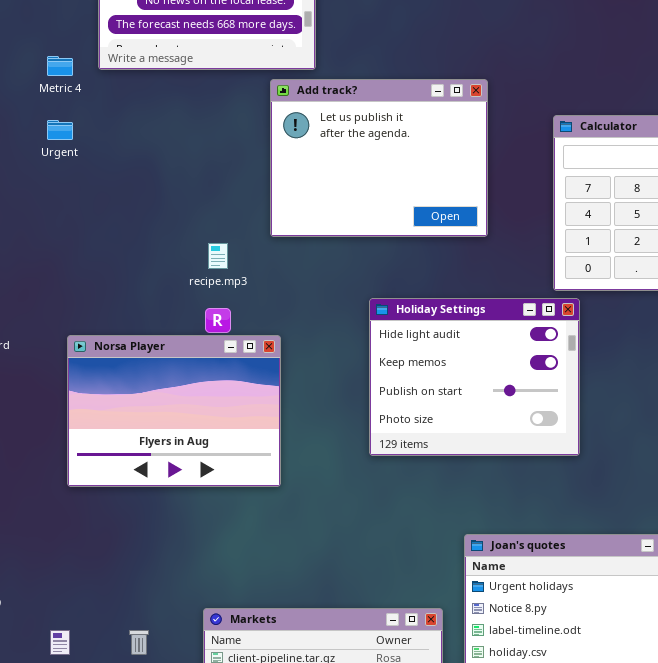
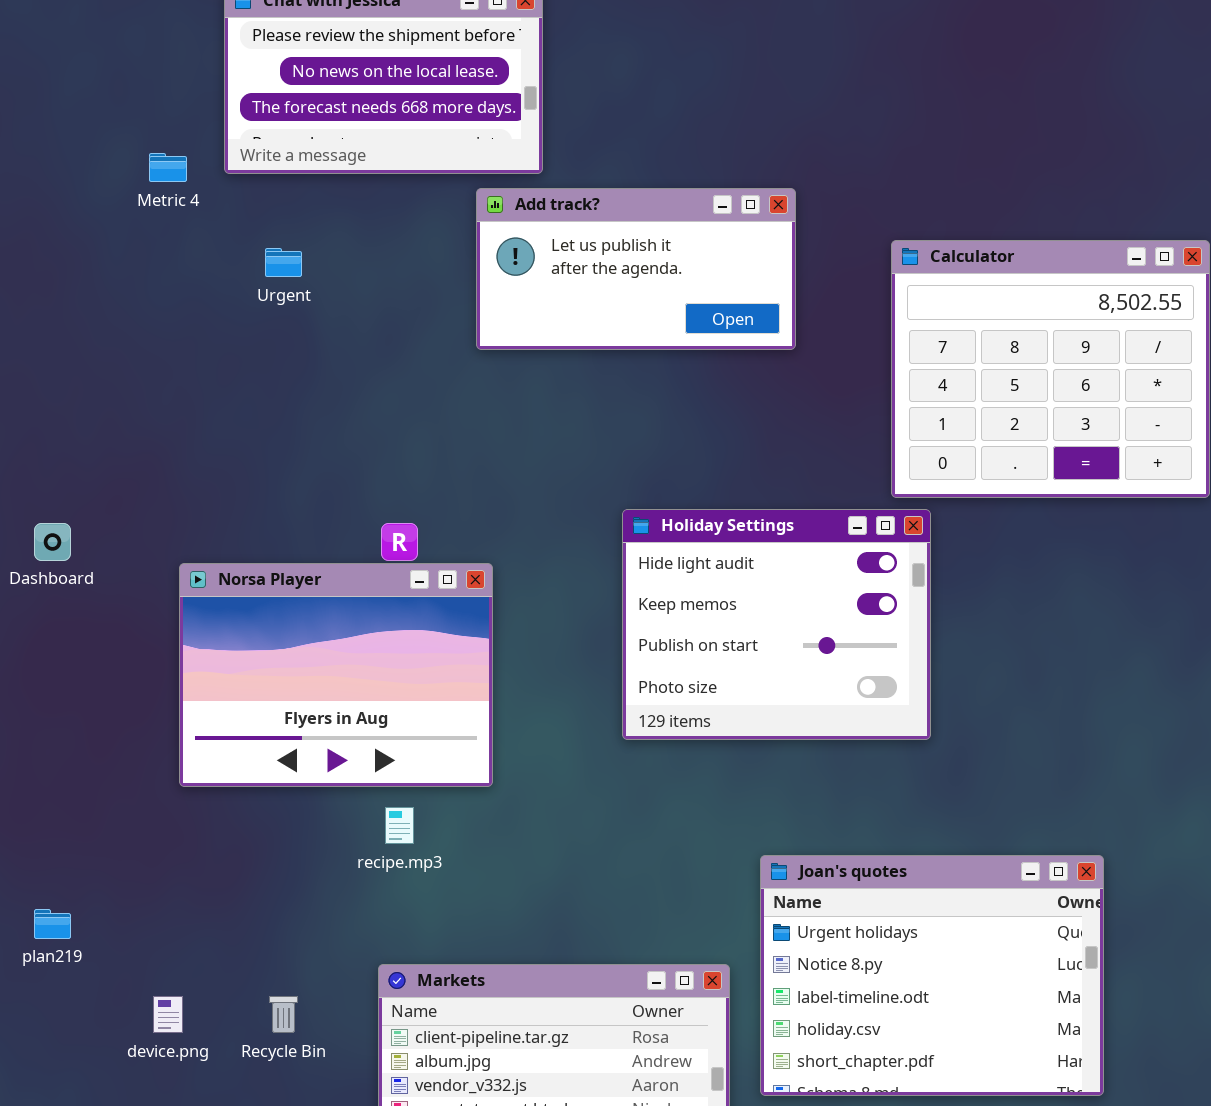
Add track?: [270,79,488,237] -> [476,188,796,350], resized
Urgent: [47,120,73,140] -> [265,248,302,277], moved
recipe.mp3: [208,243,228,269] -> [385,807,414,844], moved

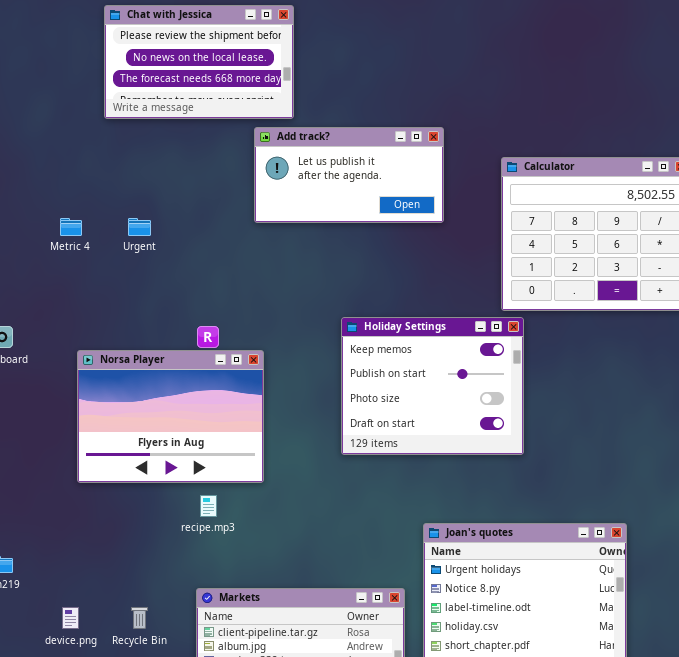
Metric 4: [149,153,187,182] -> [60,218,82,236], moved
Urgent: [265,248,302,277] -> [128,218,151,236], moved
Holiday Settings: [622,509,931,740] -> [341,317,524,455], scrolled down 1 row

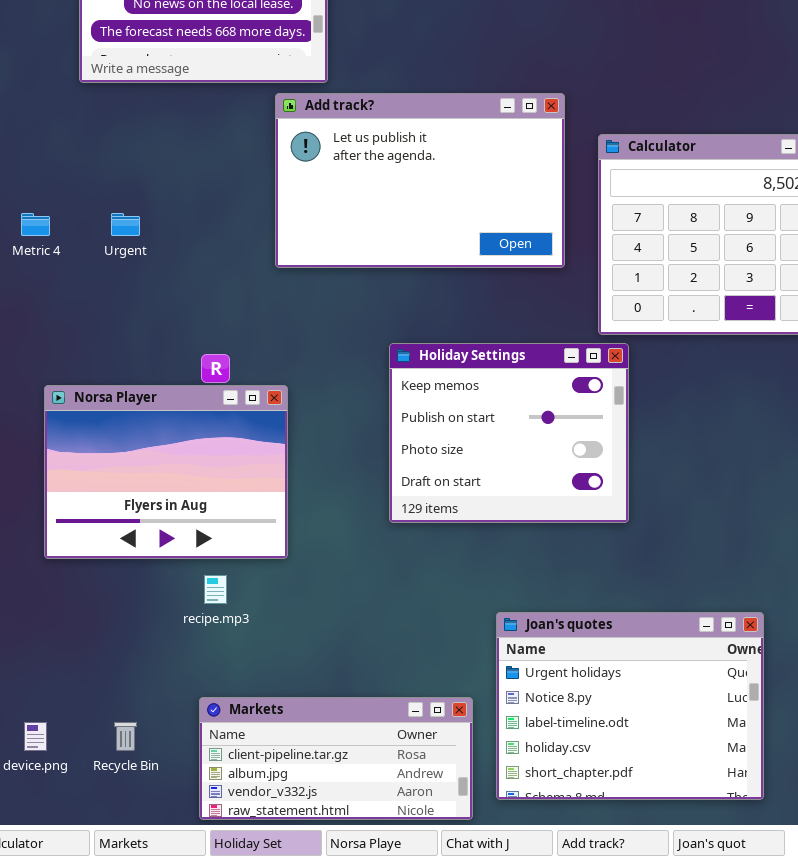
Add track?: [254,127,444,223] -> [275,93,565,268], resized

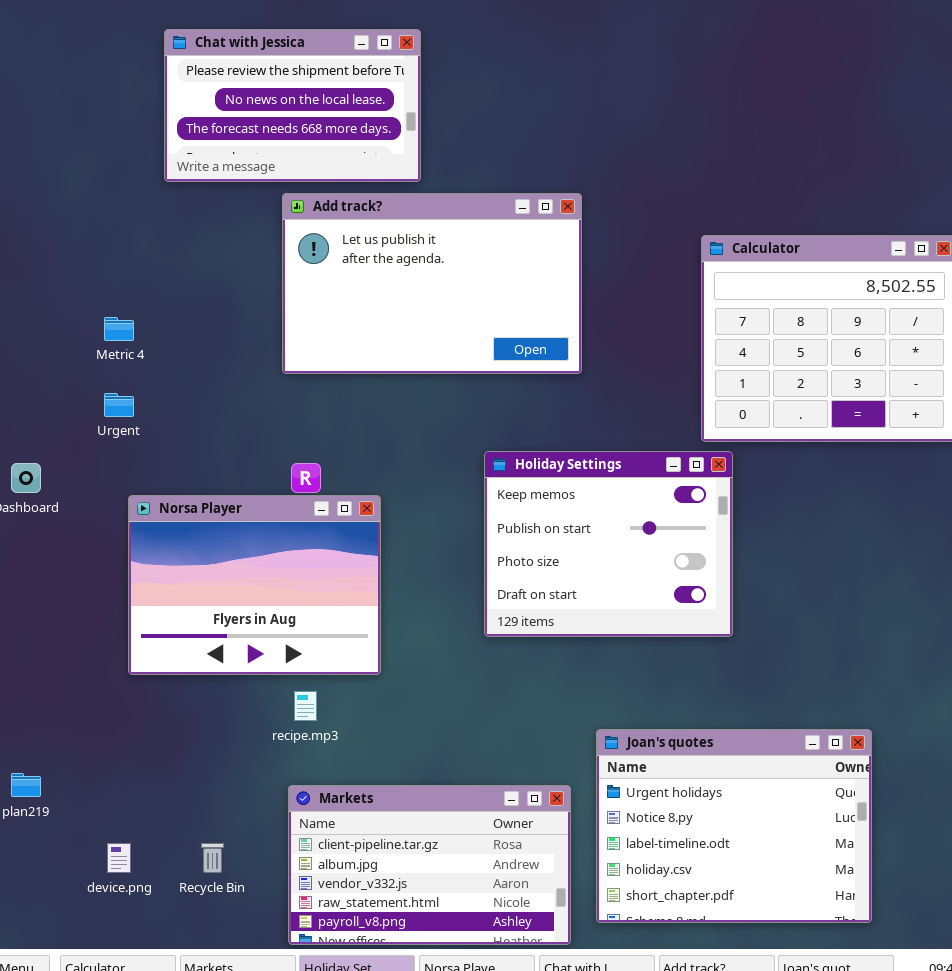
Add track?: [275,93,565,268] -> [282,193,582,374], moved
Urgent: [111,213,140,236] -> [104,393,134,417], moved
Markets: [199,697,473,820] -> [288,785,571,945], resized

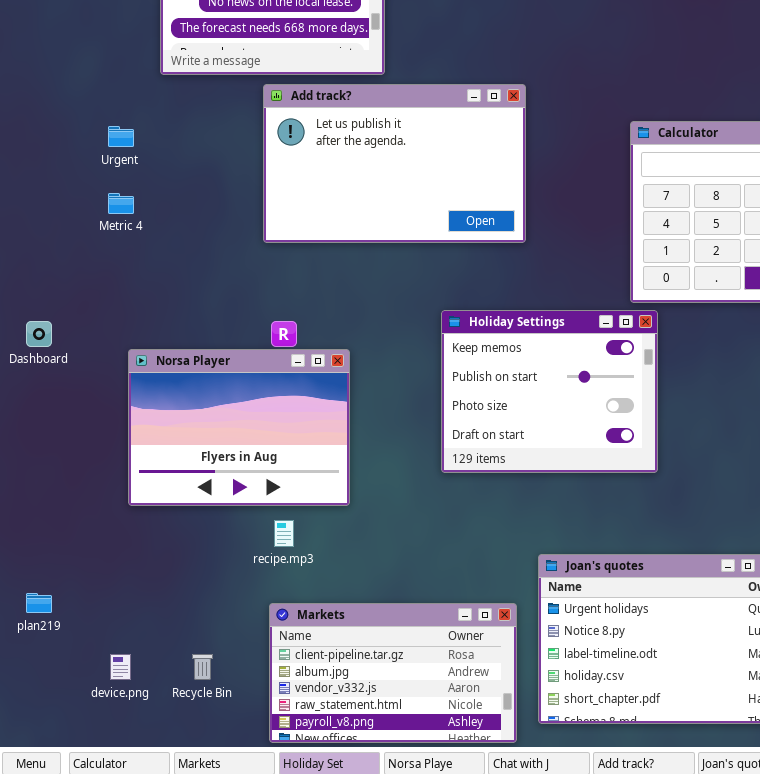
Urgent: [104,393,134,417] -> [108,126,134,147], moved

